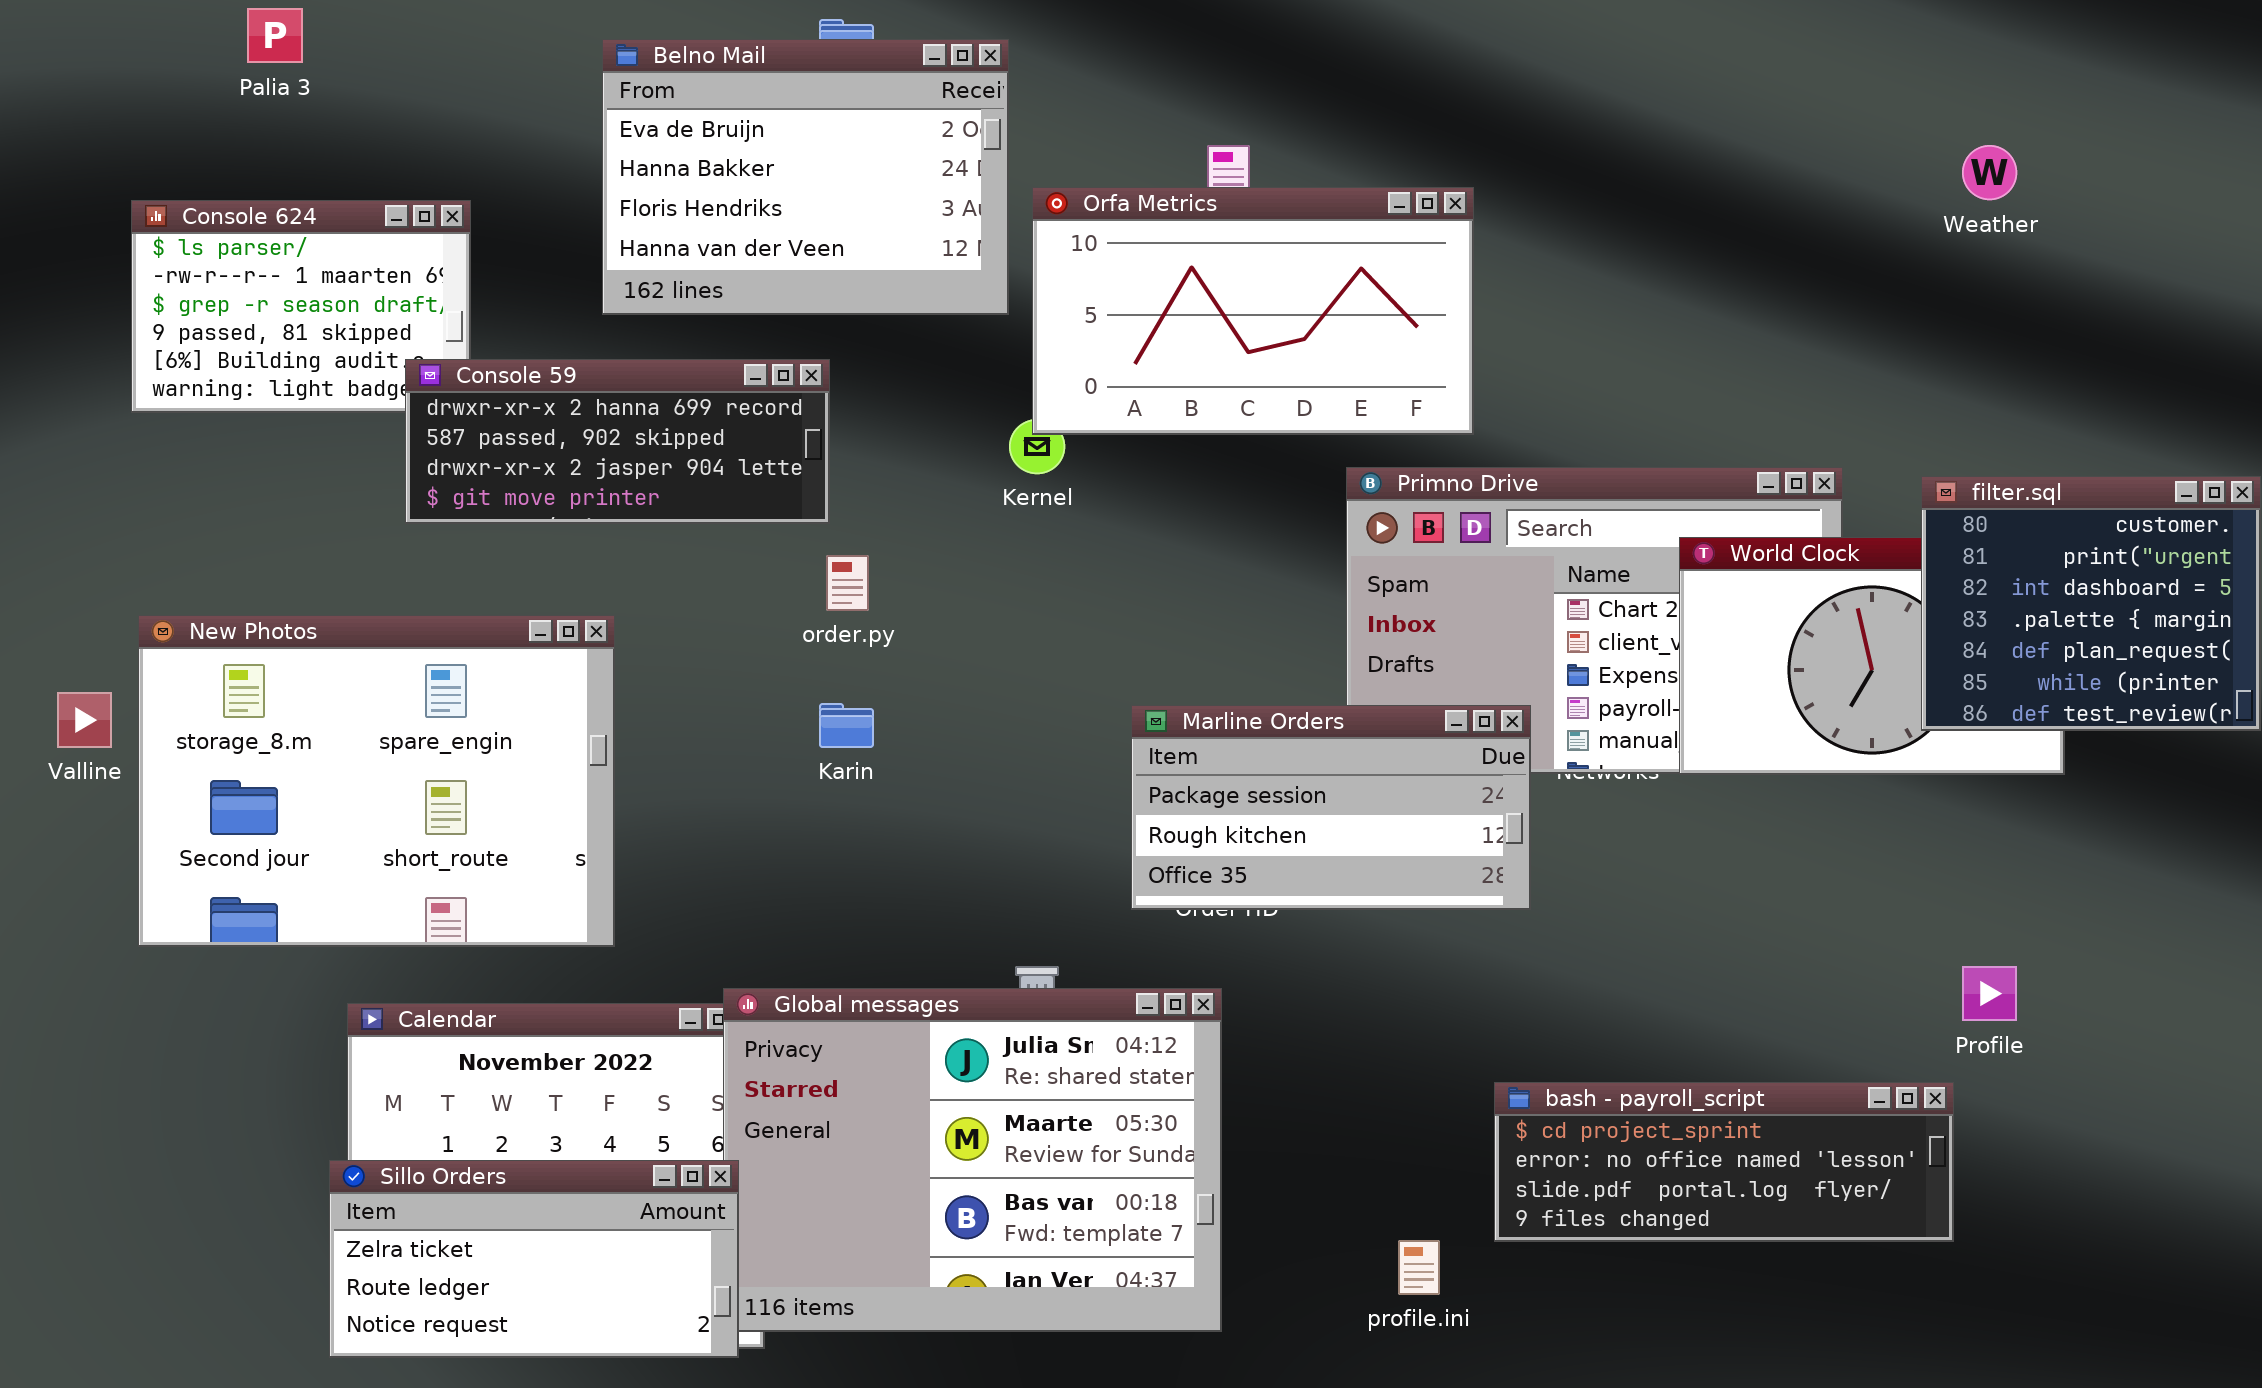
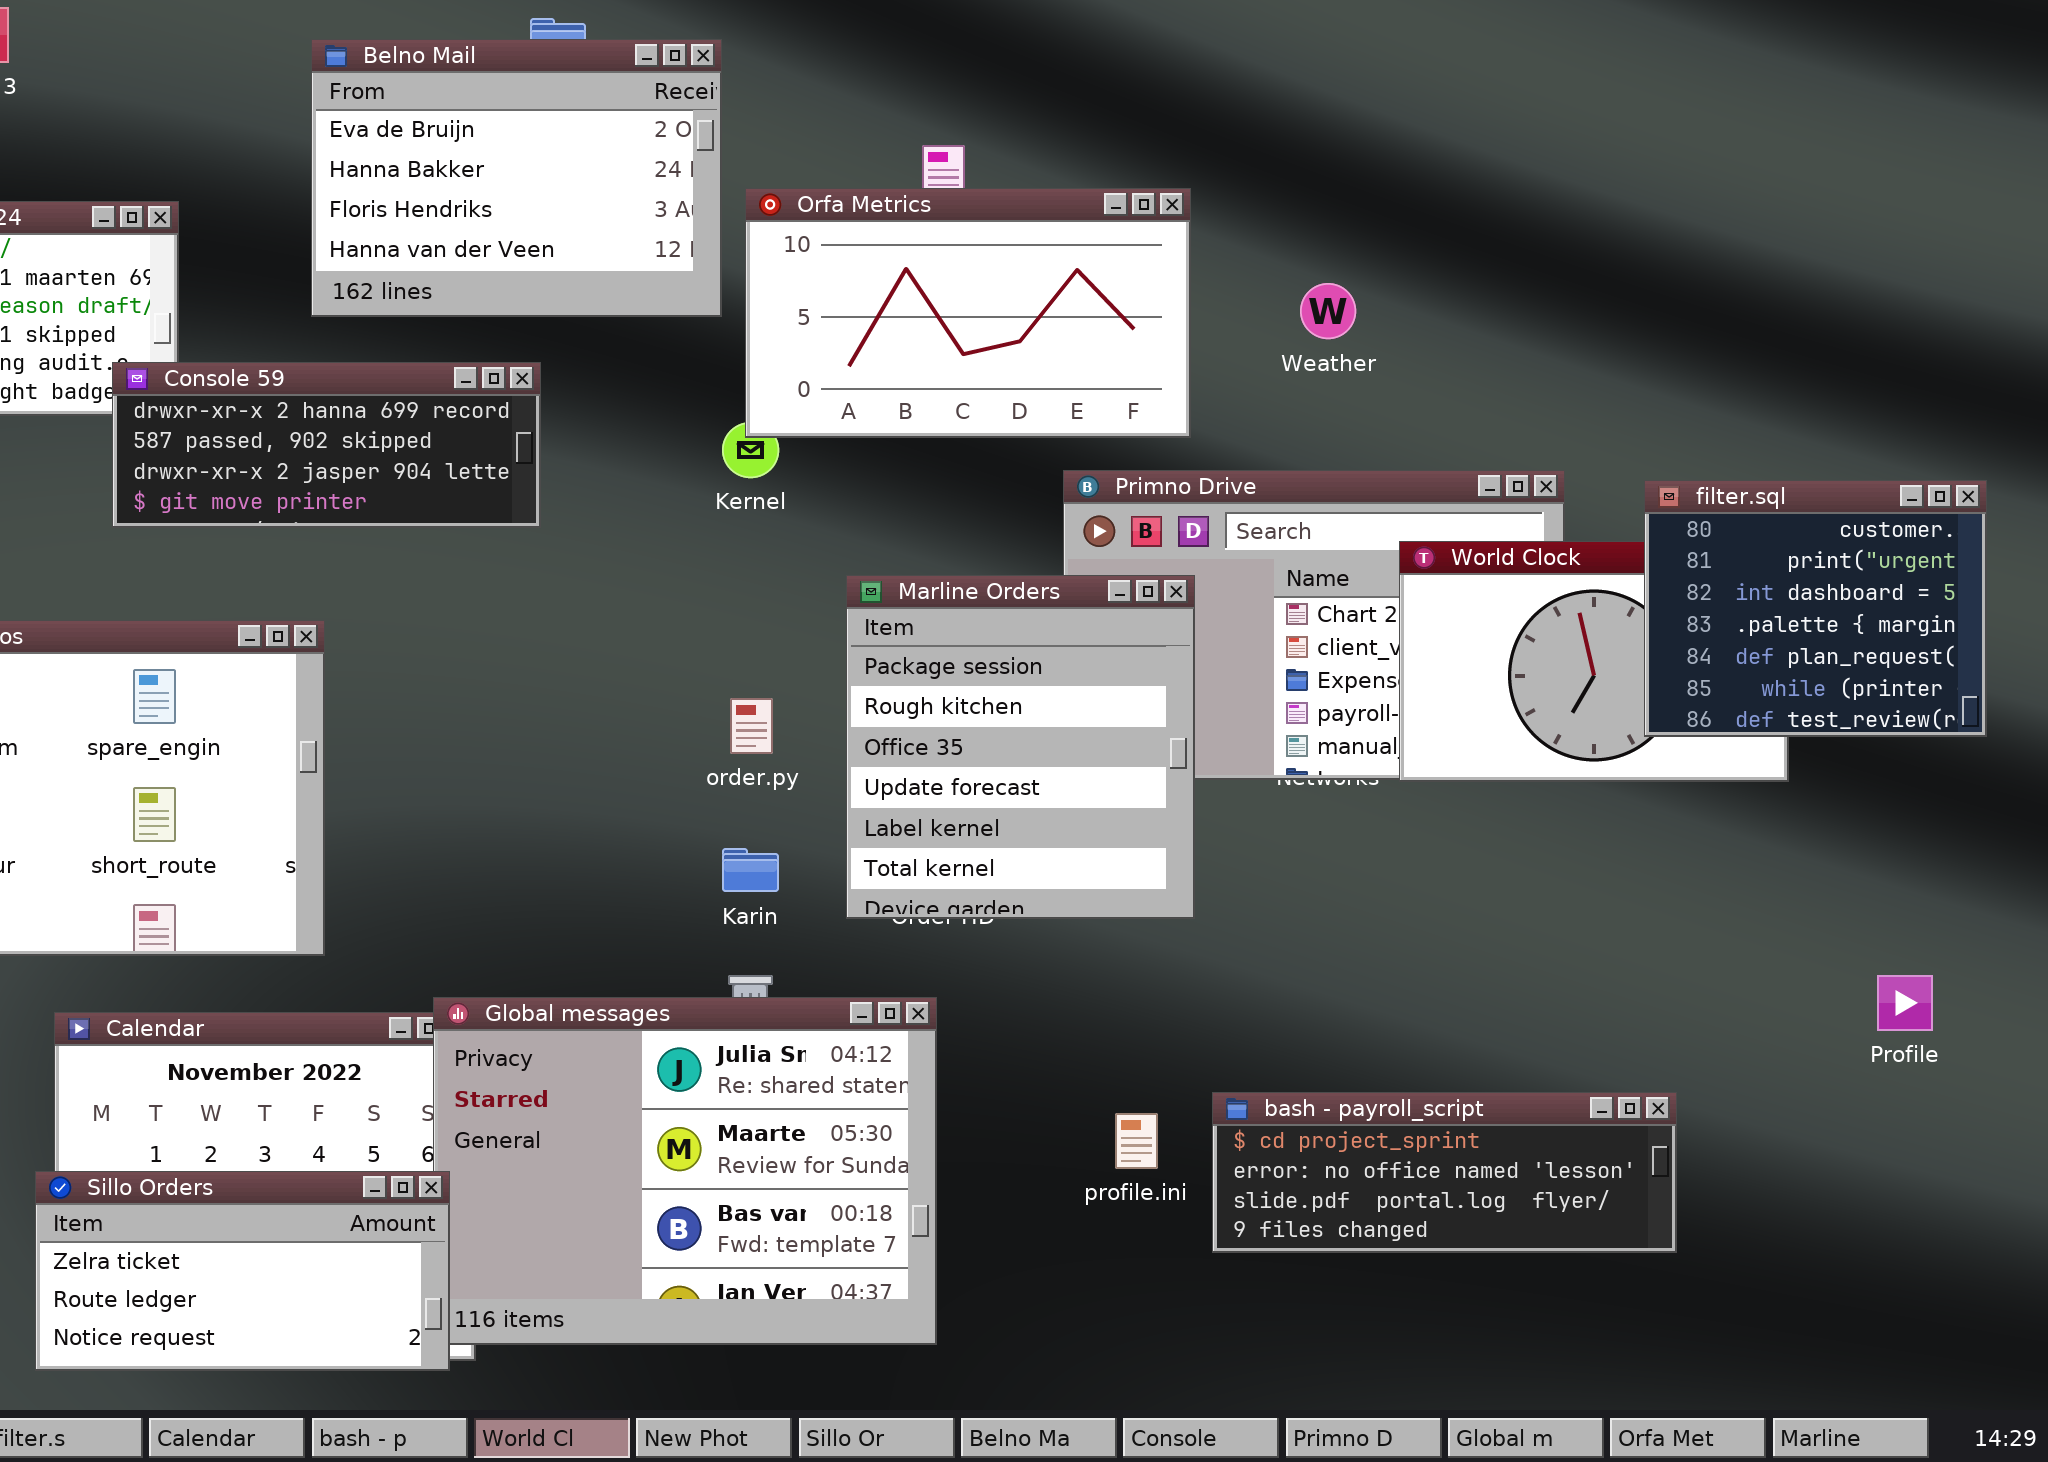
Weather: [1962,145,2017,200] -> [1300,283,1356,339], moved
order.py: [826,555,869,611] -> [730,698,773,754], moved
Karin: [819,703,874,748] -> [722,848,779,892], moved
Marline Orders: [1131,705,1531,910] -> [846,575,1195,919], resized
Profile: [1962,966,2017,1021] -> [1877,975,1933,1031], moved
profile.ini: [1398,1240,1440,1295] -> [1115,1113,1158,1169], moved

